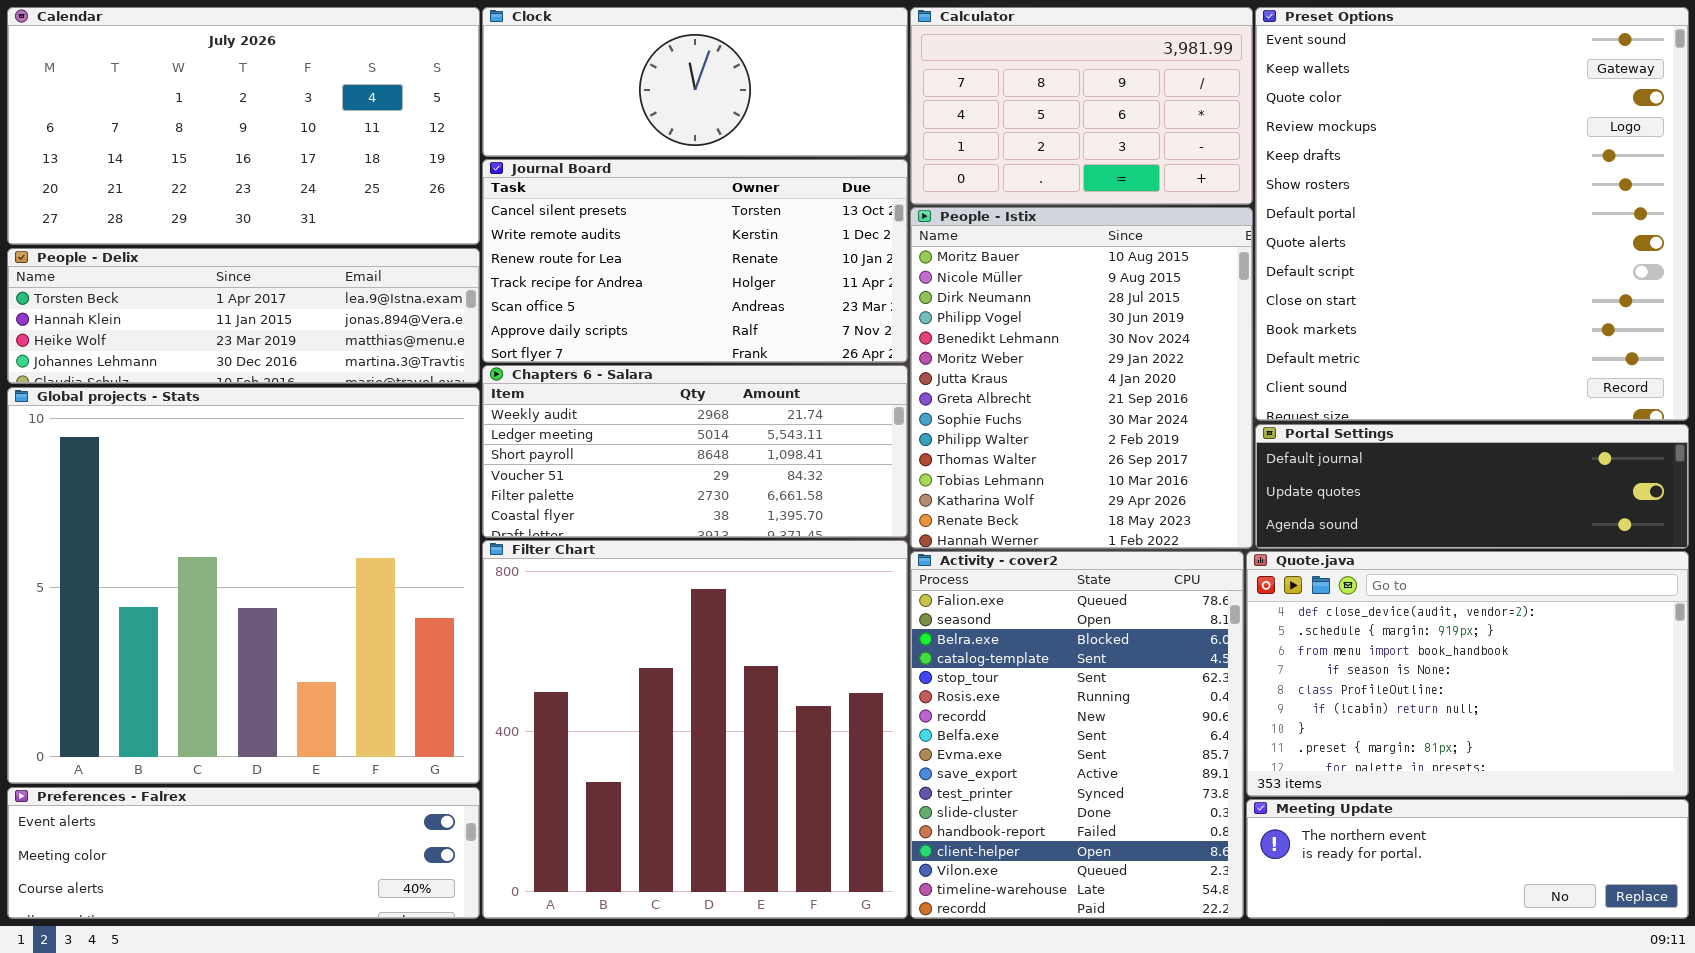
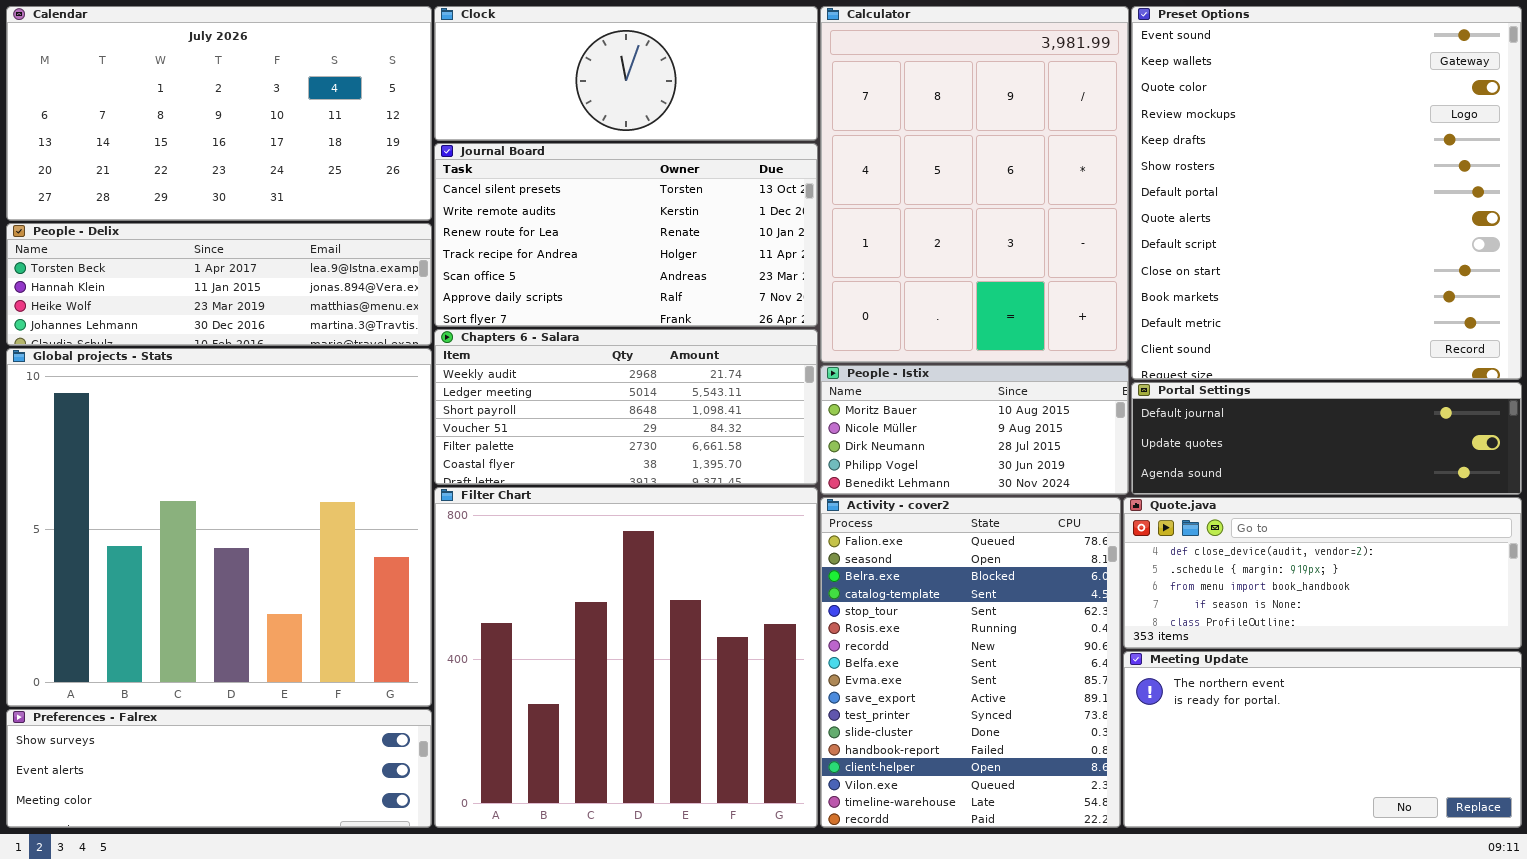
Calculator: [910,7,1253,205] -> [820,6,1129,363], resized
People - Istix: [910,207,1253,549] -> [820,365,1129,495], resized
Quote.java: [1246,551,1689,797] -> [1123,497,1522,649], resized
Preferences - Falrex: [7,787,480,919] -> [6,709,432,828], scrolled up 1 row
Meeting Update: [1246,799,1689,919] -> [1123,651,1522,828], resized

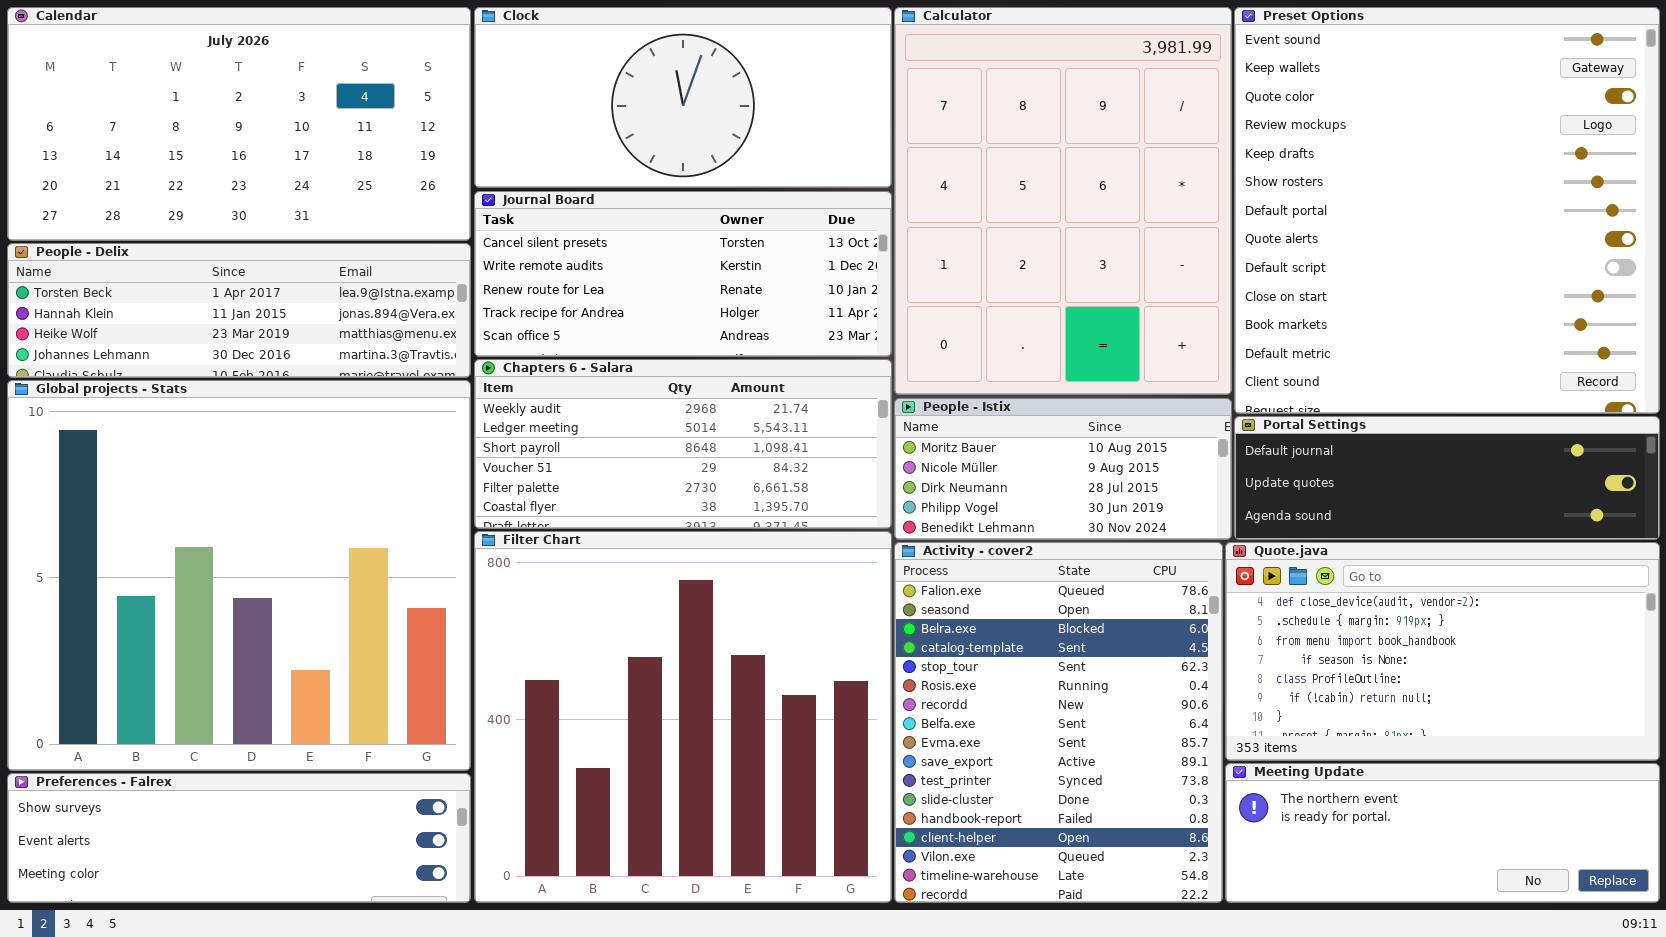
Clock: [434,6,818,141] -> [474,7,892,188], resized
Journal Board: [434,143,818,327] -> [474,191,892,357], resized
Quote.java: [1123,497,1522,649] -> [1225,542,1660,761], resized
Meeting Update: [1123,651,1522,828] -> [1225,763,1660,903], resized

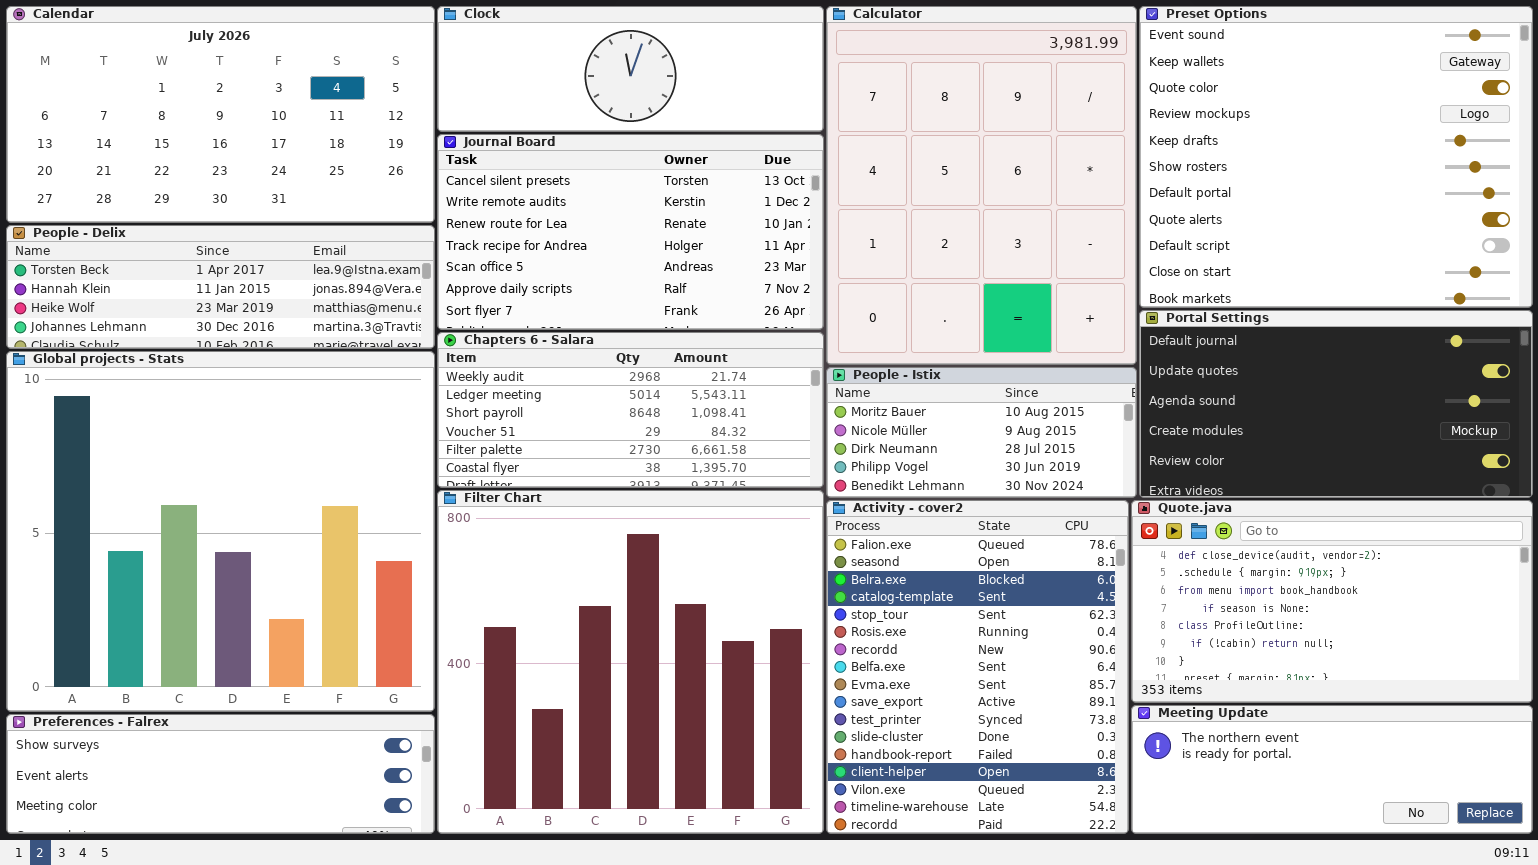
Clock: [474,7,892,188] -> [437,6,824,132], resized
Preset Options: [1234,7,1660,414] -> [1139,6,1533,308], resized
Journal Board: [474,191,892,357] -> [437,134,824,330], resized
Portal Settings: [1234,416,1660,540] -> [1139,310,1533,498], resized

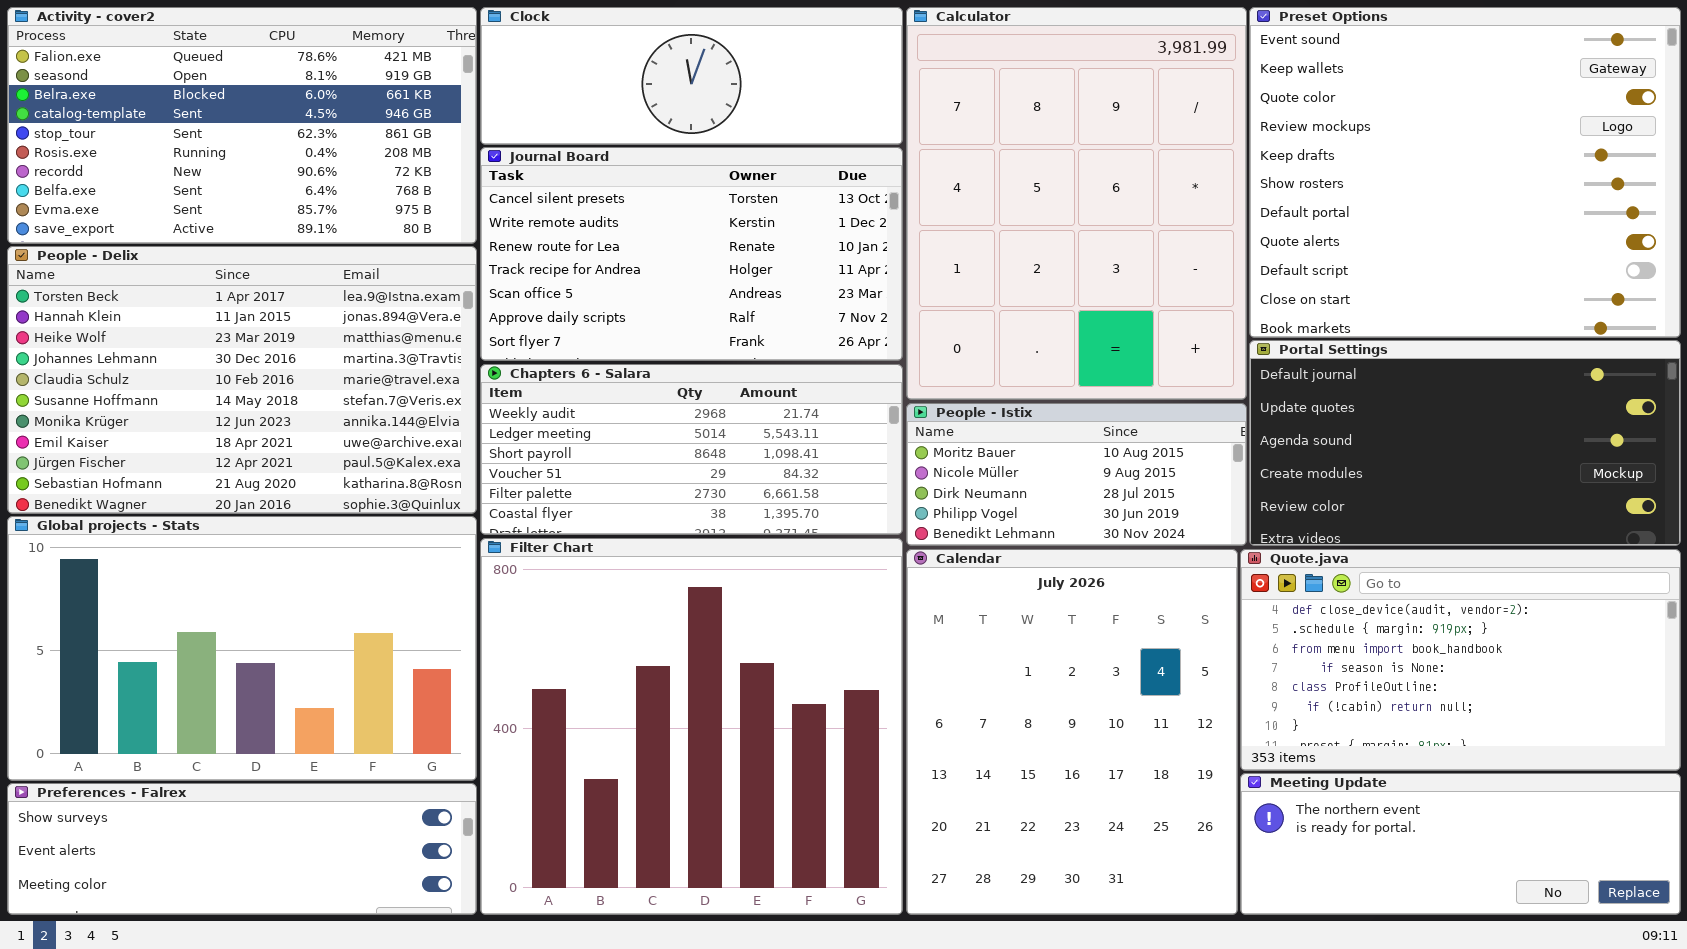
Calendar: [6,6,435,223] -> [906,549,1238,915], moved, resized
People - Delix: [6,225,435,349] -> [7,246,477,514], resized
Global projects - Stats: [6,351,435,712] -> [7,516,477,781], resized
Activity - cover2: [826,500,1129,834] -> [7,7,477,244], moved, resized

